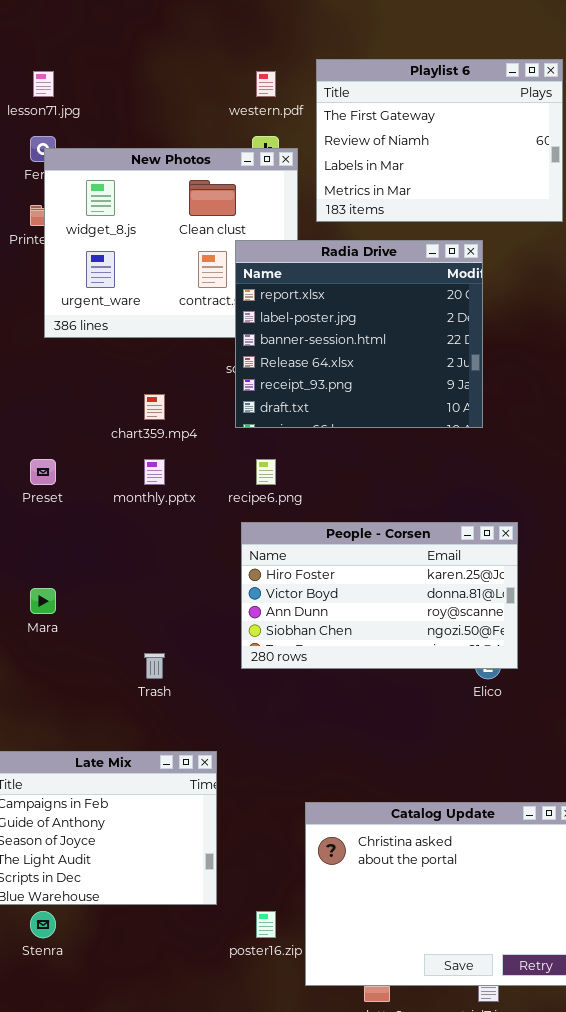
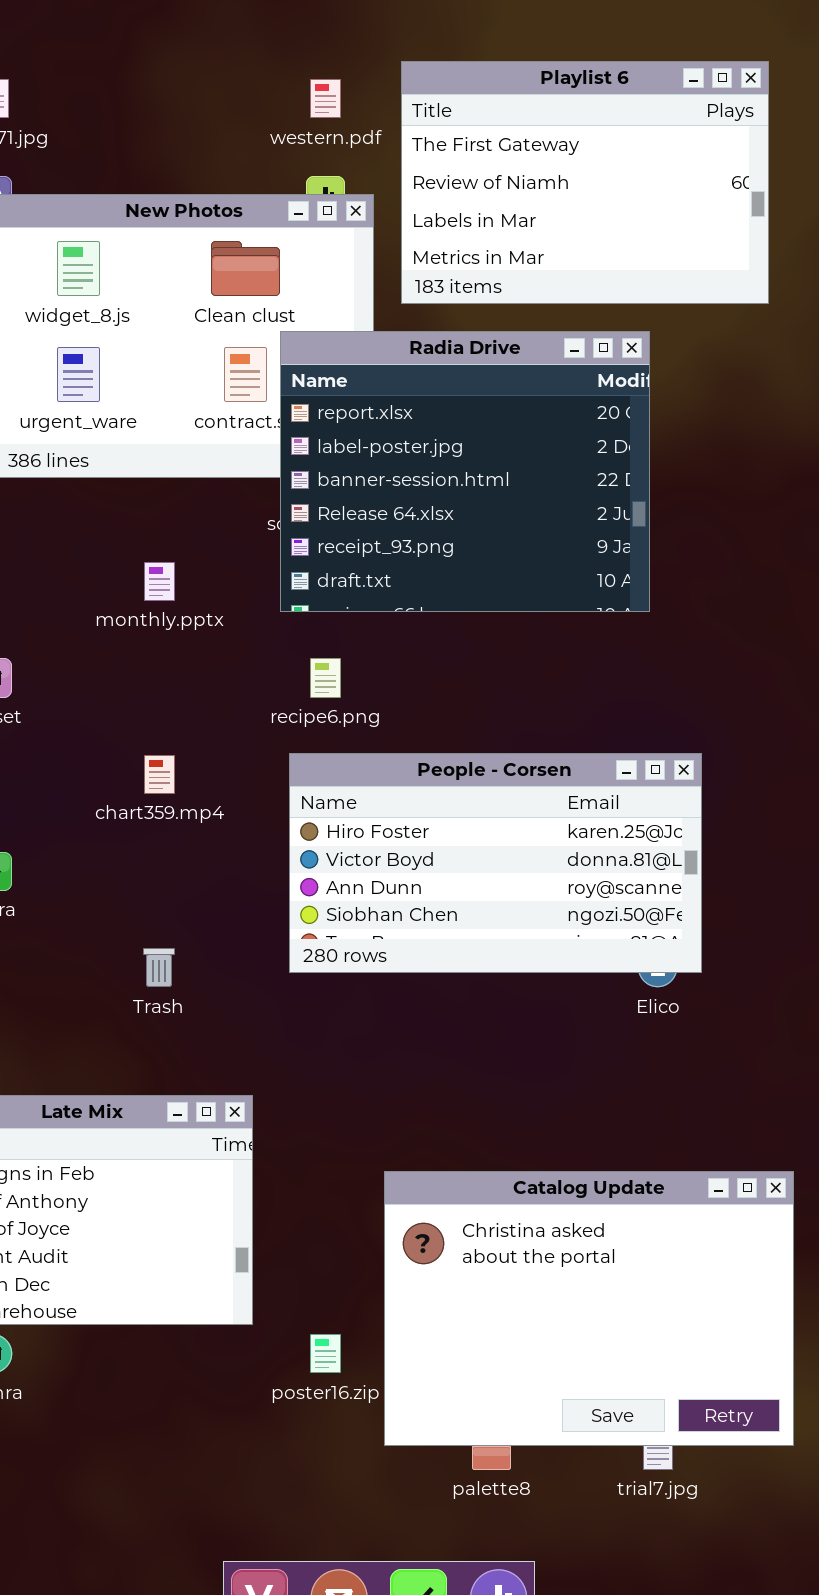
chart359.mp4: [144,394,165,420] -> [144,755,175,794], moved
monthly.pptx: [144,459,165,485] -> [144,562,175,601], moved

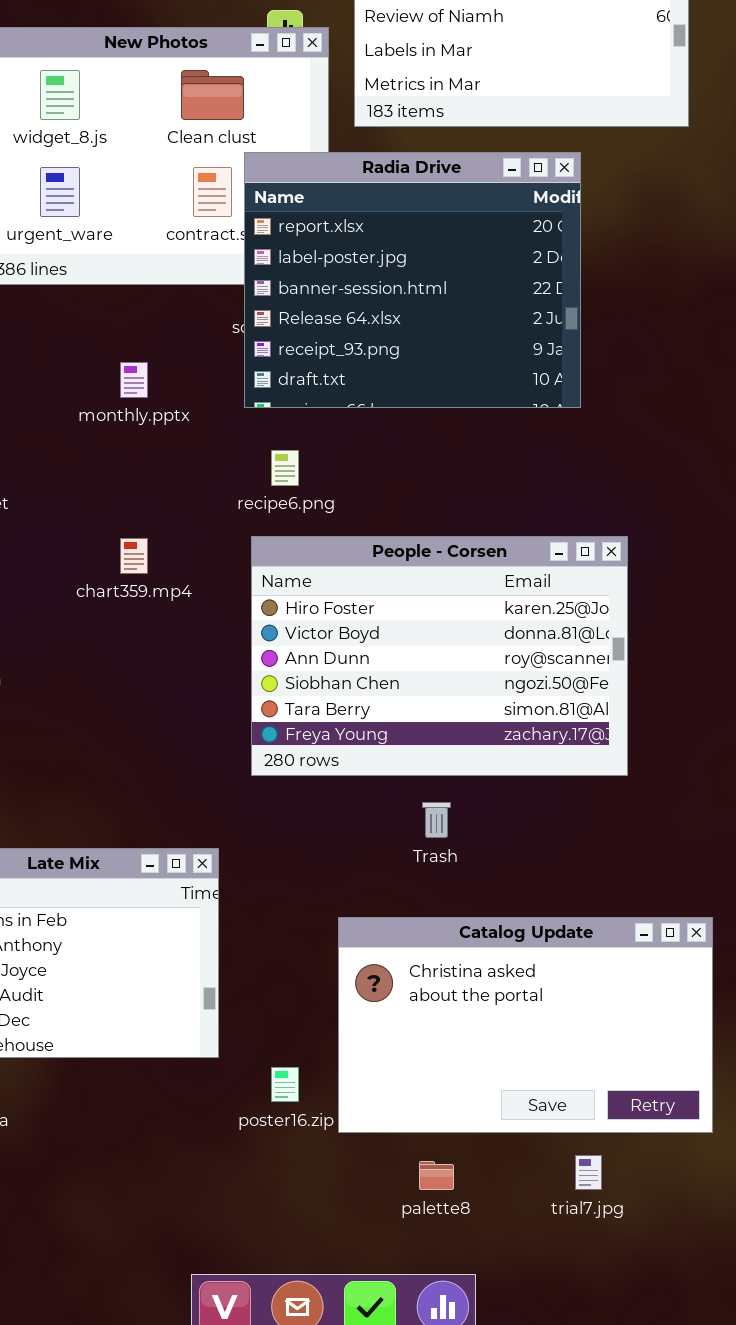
People - Corsen: [289,753,702,973] -> [251,536,628,776], resized
Trash: [143,948,175,987] -> [422,802,451,838], moved
Catalog Update: [384,1171,794,1446] -> [338,917,713,1133], resized

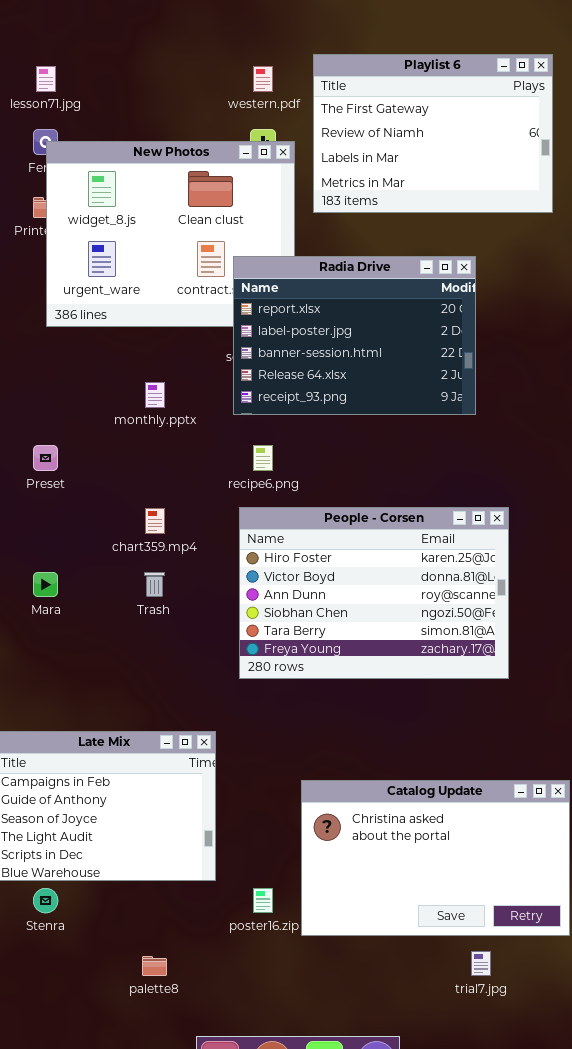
Radia Drive: [244,152,581,408] -> [233,256,476,415], resized
Trash: [422,802,451,838] -> [144,572,165,597], moved
palette8: [419,1161,454,1190] -> [142,956,167,976], moved

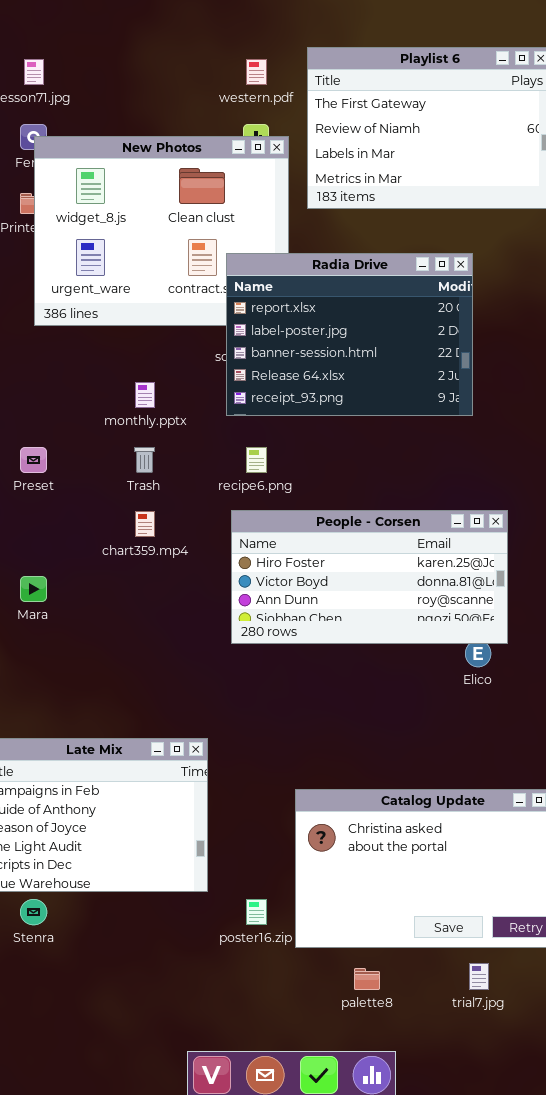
People - Corsen: [239,507,509,679] -> [231,510,508,644], resized
Trash: [144,572,165,597] -> [134,447,155,473], moved
palette8: [142,956,167,976] -> [354,968,380,990], moved

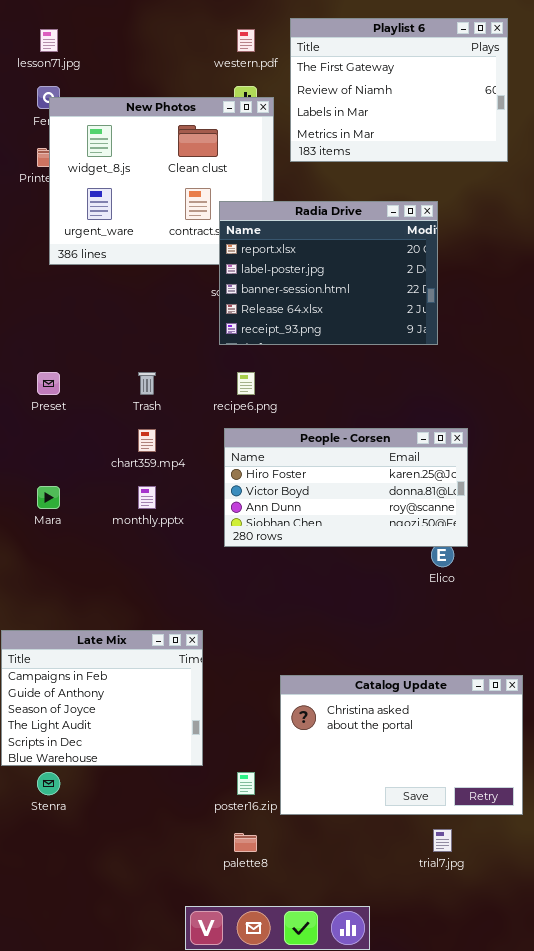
monthly.pptx: [135,382,155,408] -> [138,486,156,509], moved
palette8: [354,968,380,990] -> [234,833,257,852], moved

